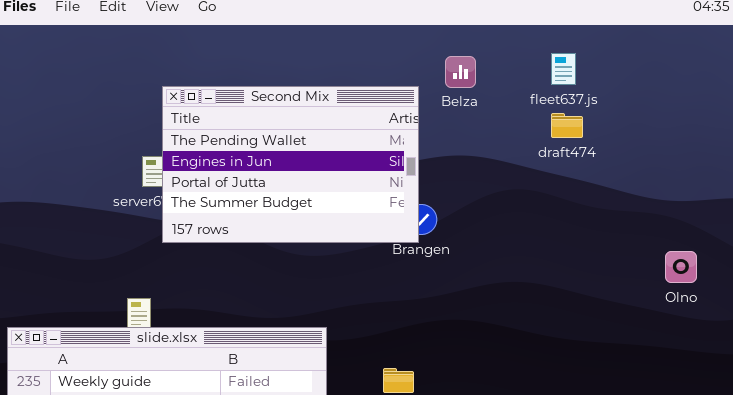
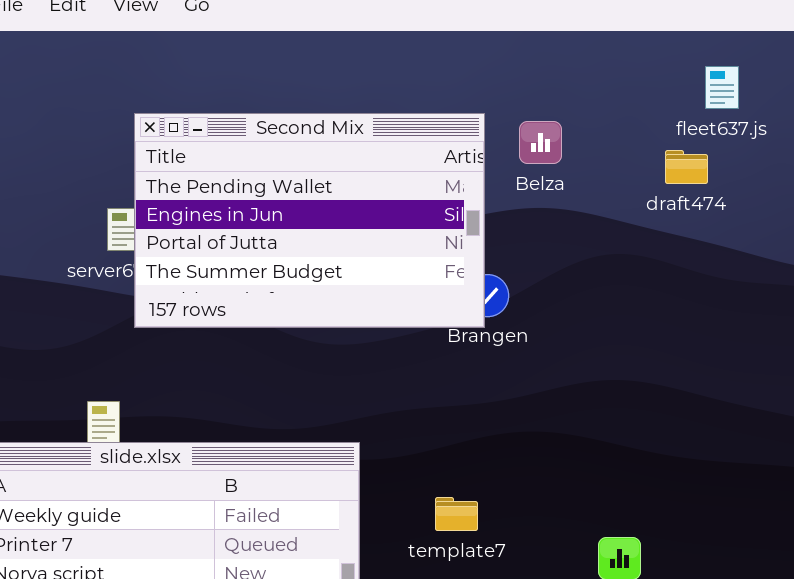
fleet637.js: [551,53,576,85] -> [705,66,739,109], moved
Belza: [445,56,476,88] -> [519,121,562,164], moved

